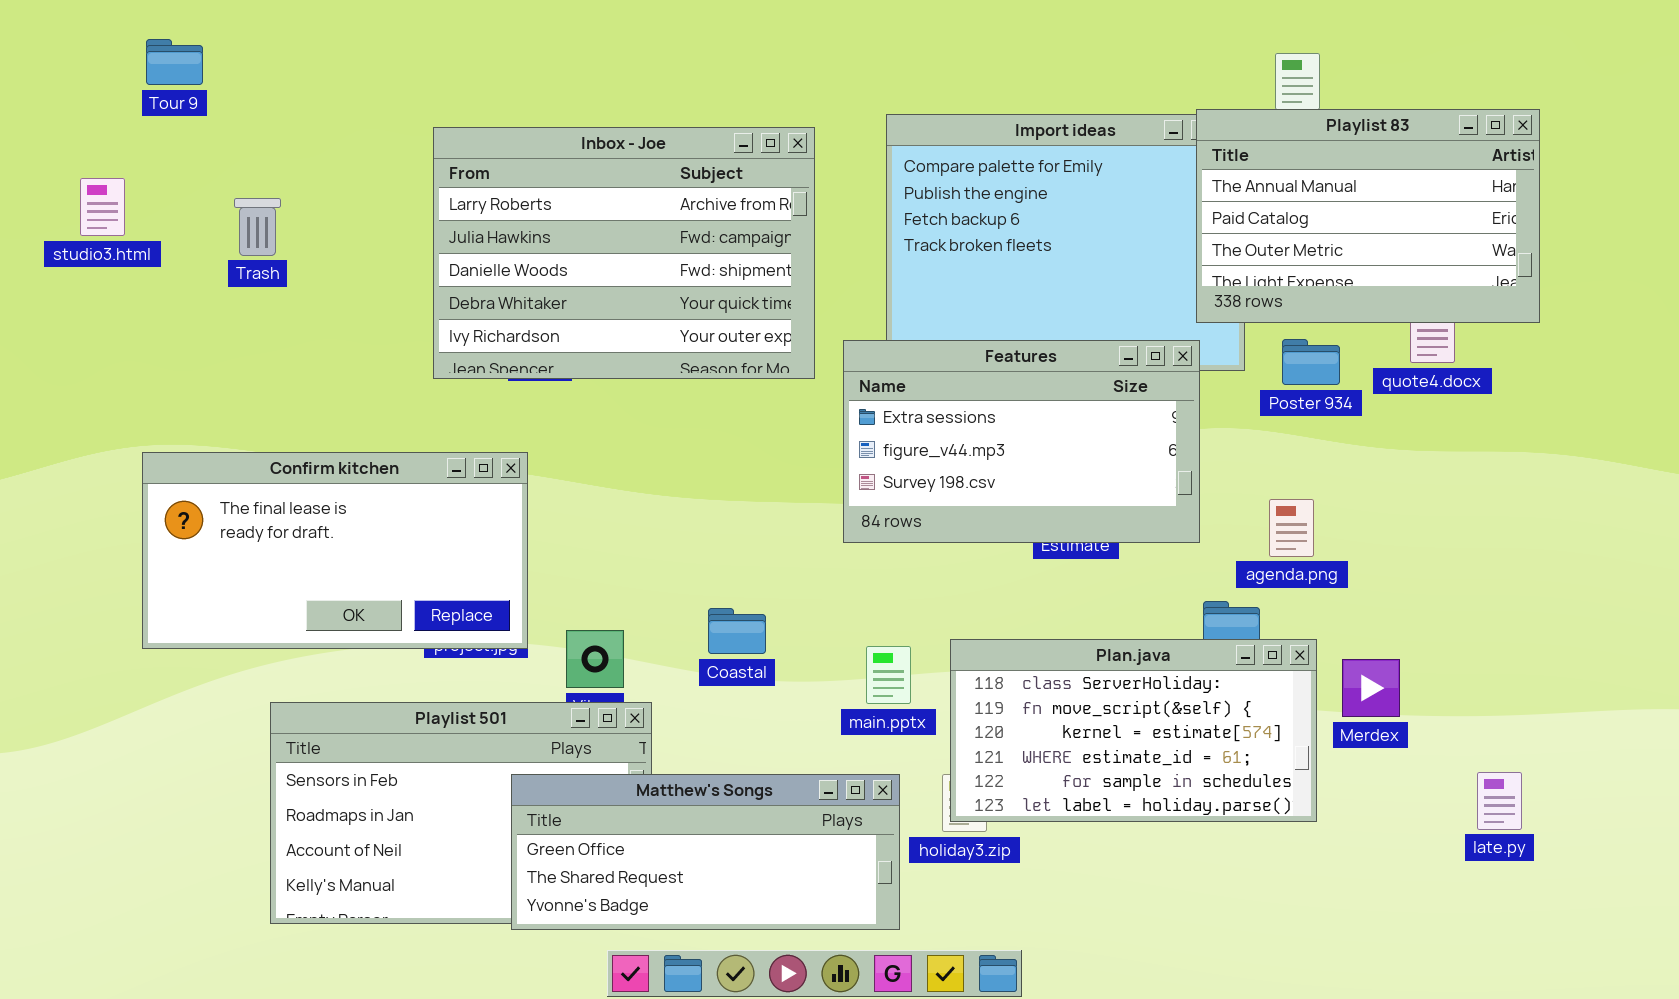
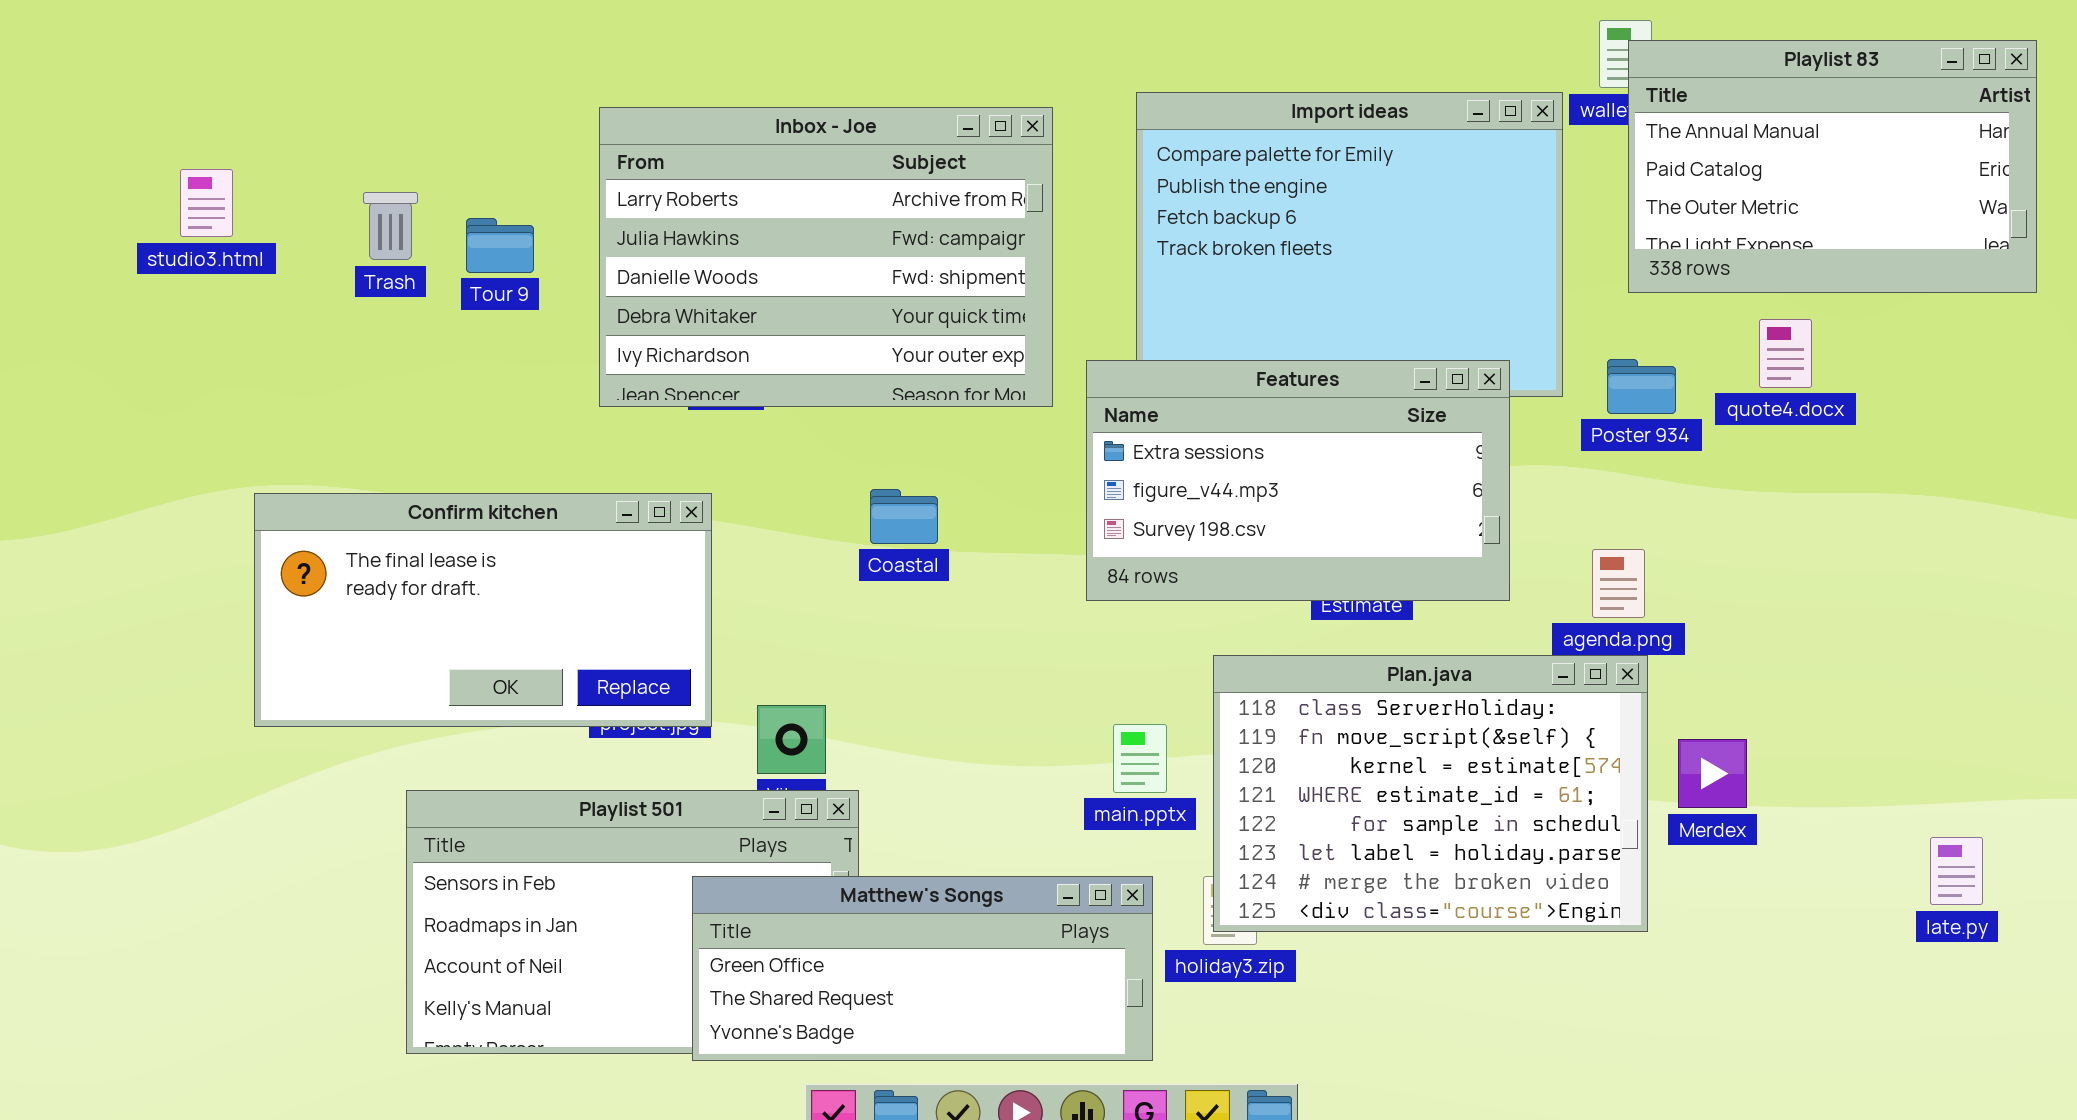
Tour 9: [146,39,203,85] -> [466,218,534,273], moved
Playlist 83: [1196,109,1540,323] -> [1628,40,2037,293], moved
Coastal: [708,608,766,654] -> [870,489,938,544], moved
Plan.java: [950,639,1317,822] -> [1213,655,1648,932], resized
late.py: [1477,772,1522,830] -> [1930,837,1983,905], moved

